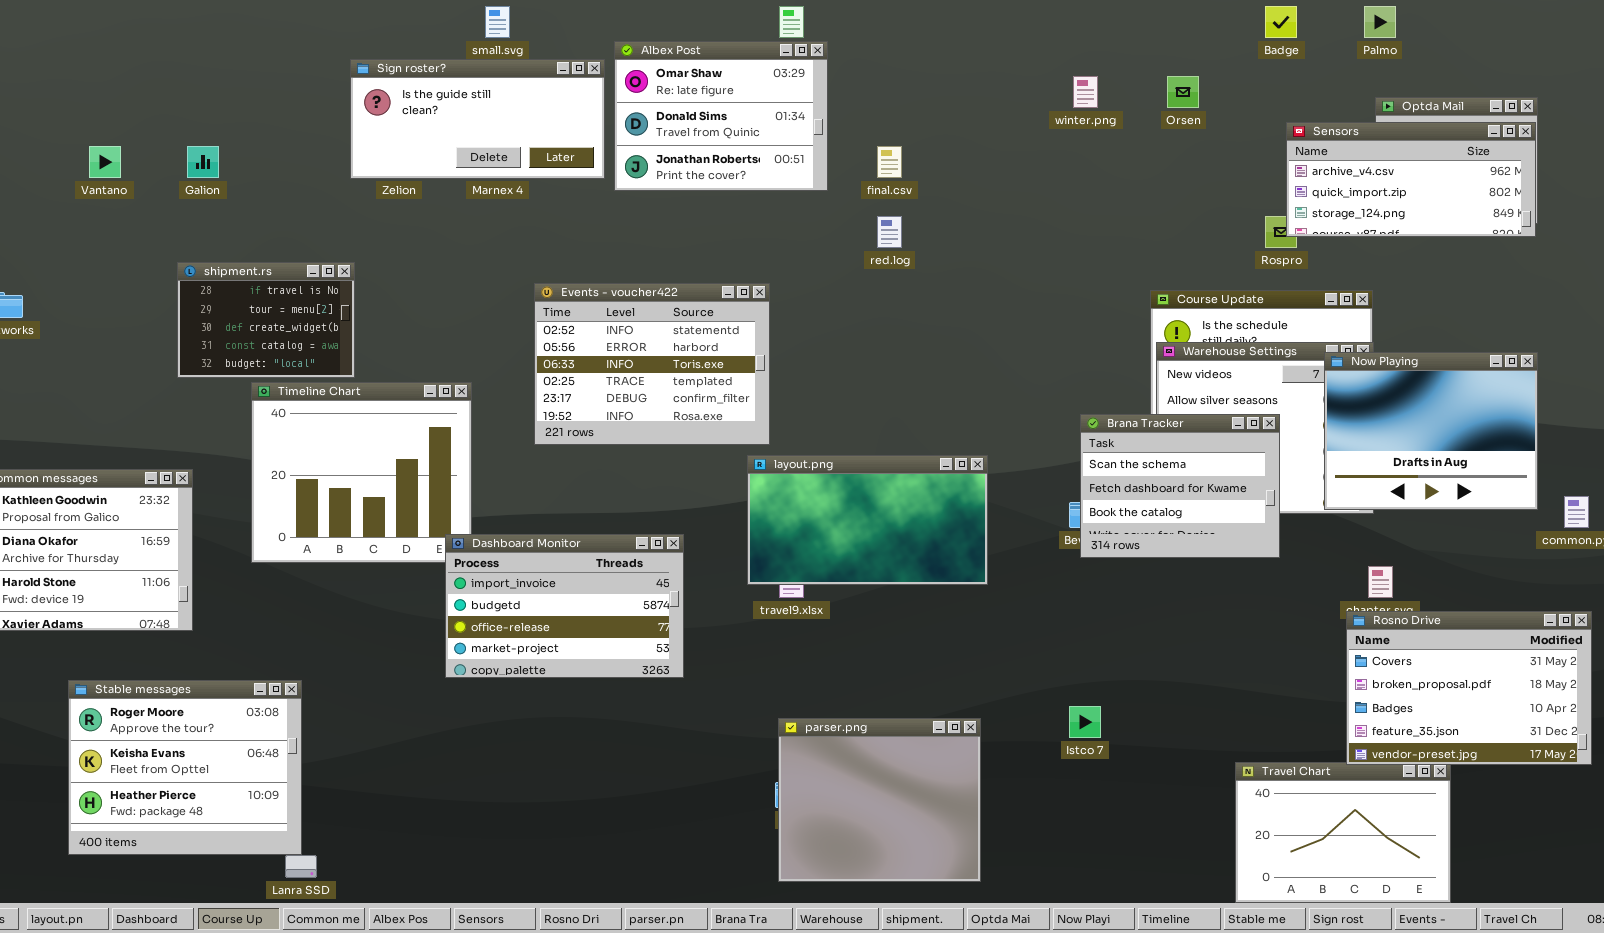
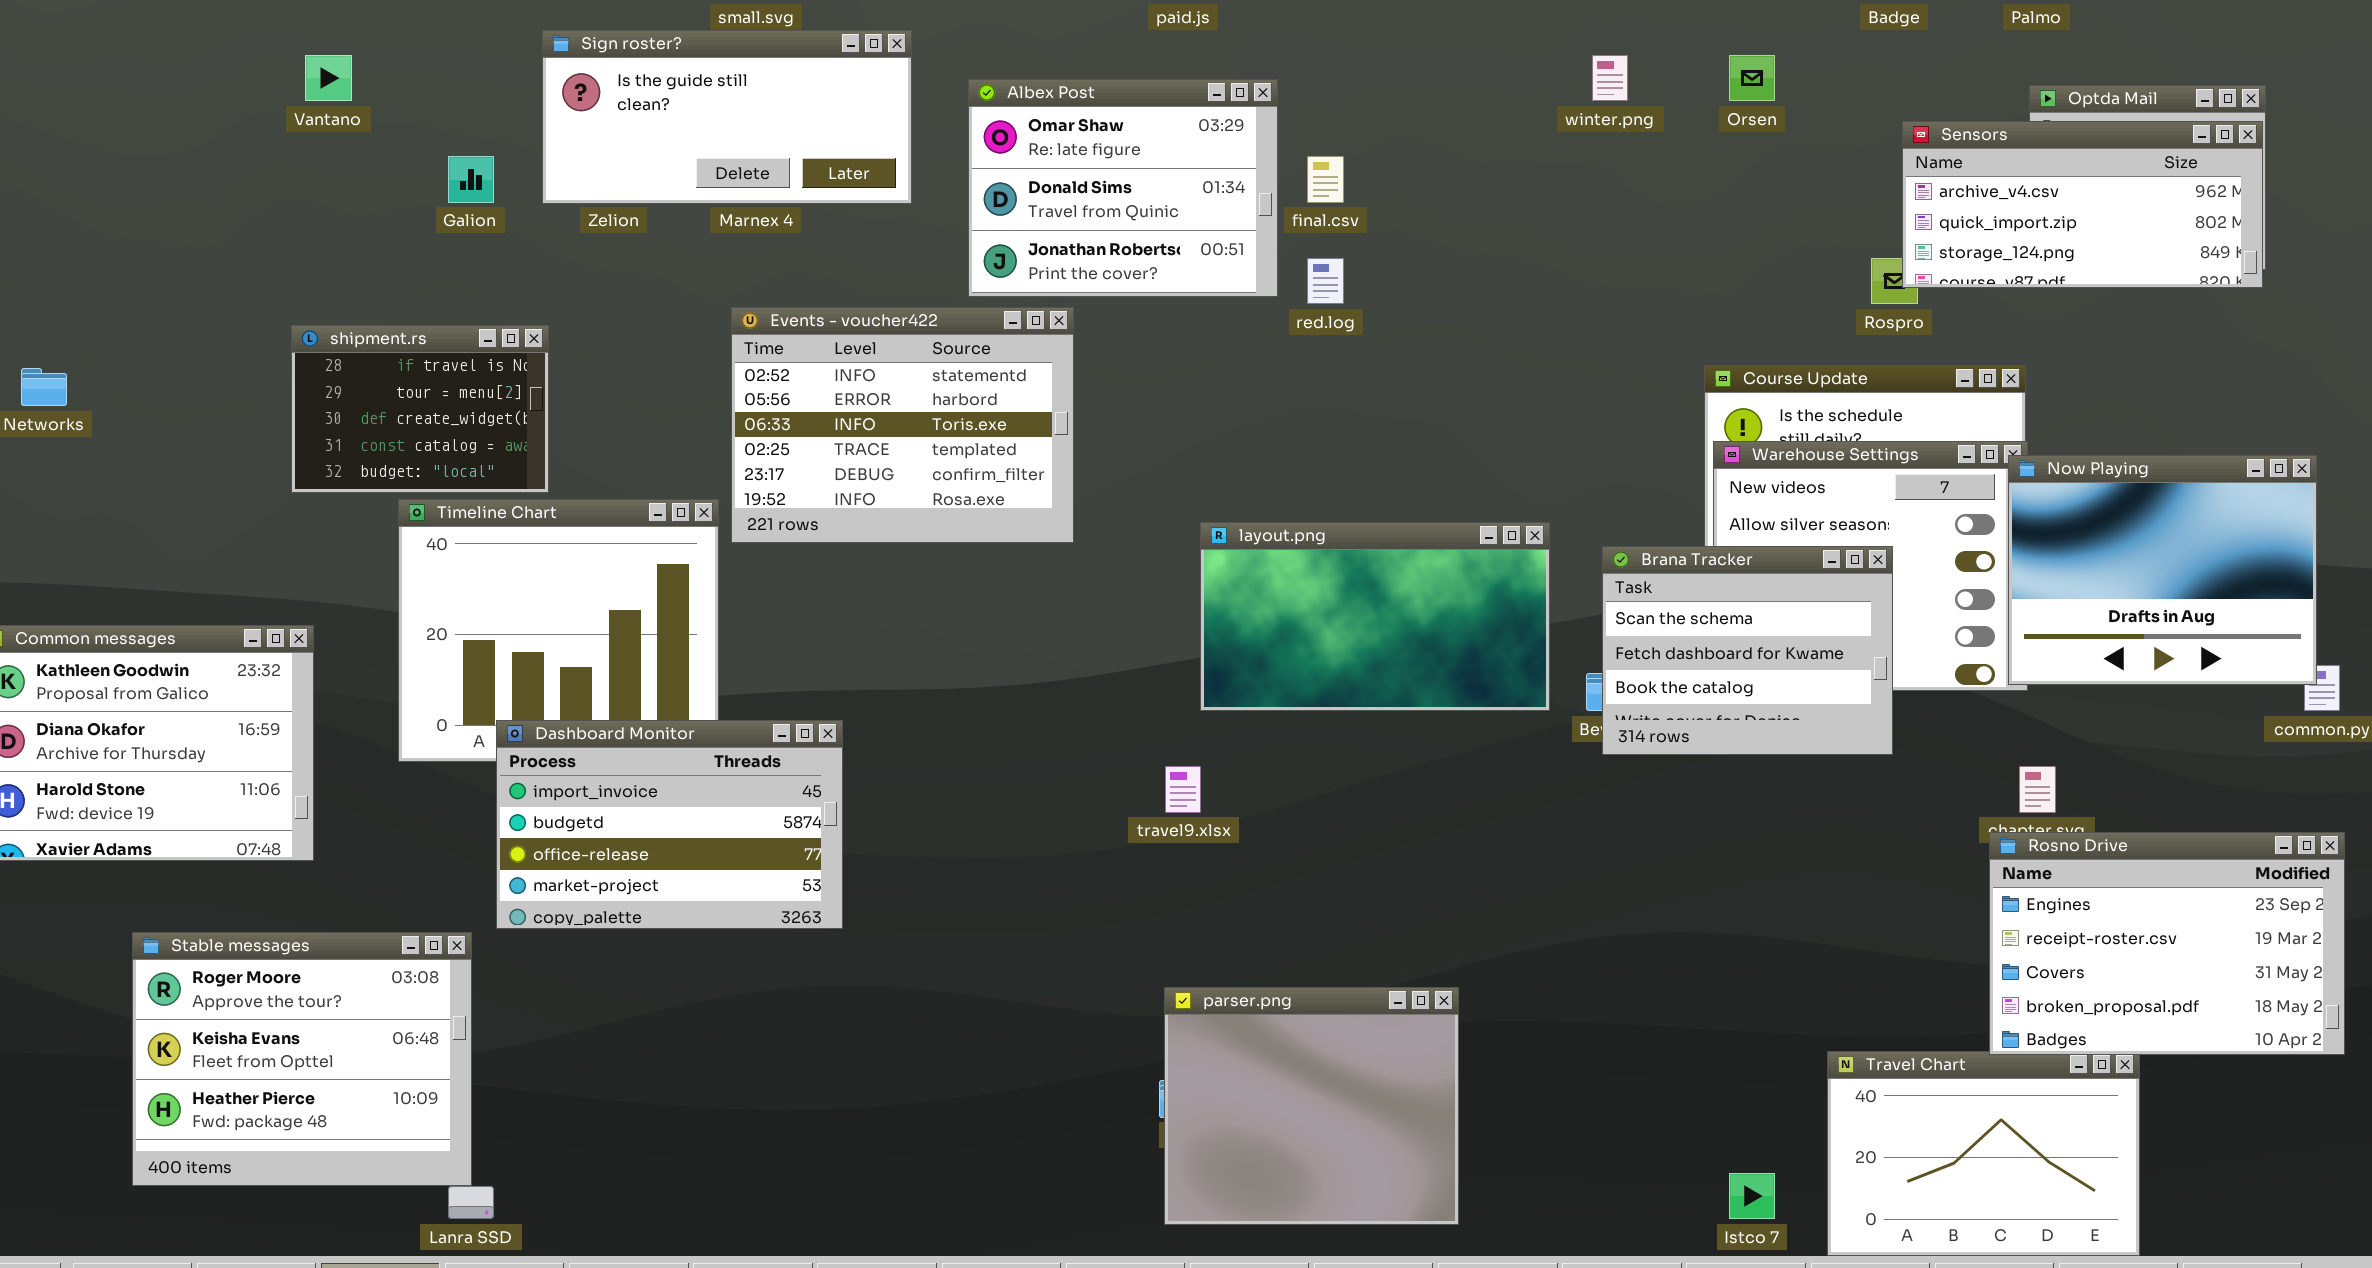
Albex Post: [614,41,828,191] -> [968,79,1278,297], moved
Vantano: [89,146,121,178] -> [305,55,352,101], moved
Galion: [187,146,219,178] -> [448,156,494,203], moved
Events - voucher422: [534,283,770,445] -> [731,307,1074,543], moved
Now Playing: [1324,352,1538,510] -> [2008,455,2317,685], moved
layout.png: [747,455,988,585] -> [1200,522,1550,711], moved
Dashboard Monitor: [445,534,684,678] -> [496,720,843,929], moved
Rosno Drive: [1346,611,1592,765] -> [1989,832,2345,1055], scrolled up 2 rows
Istco 7: [1069,706,1101,738] -> [1729,1173,1775,1219], moved

